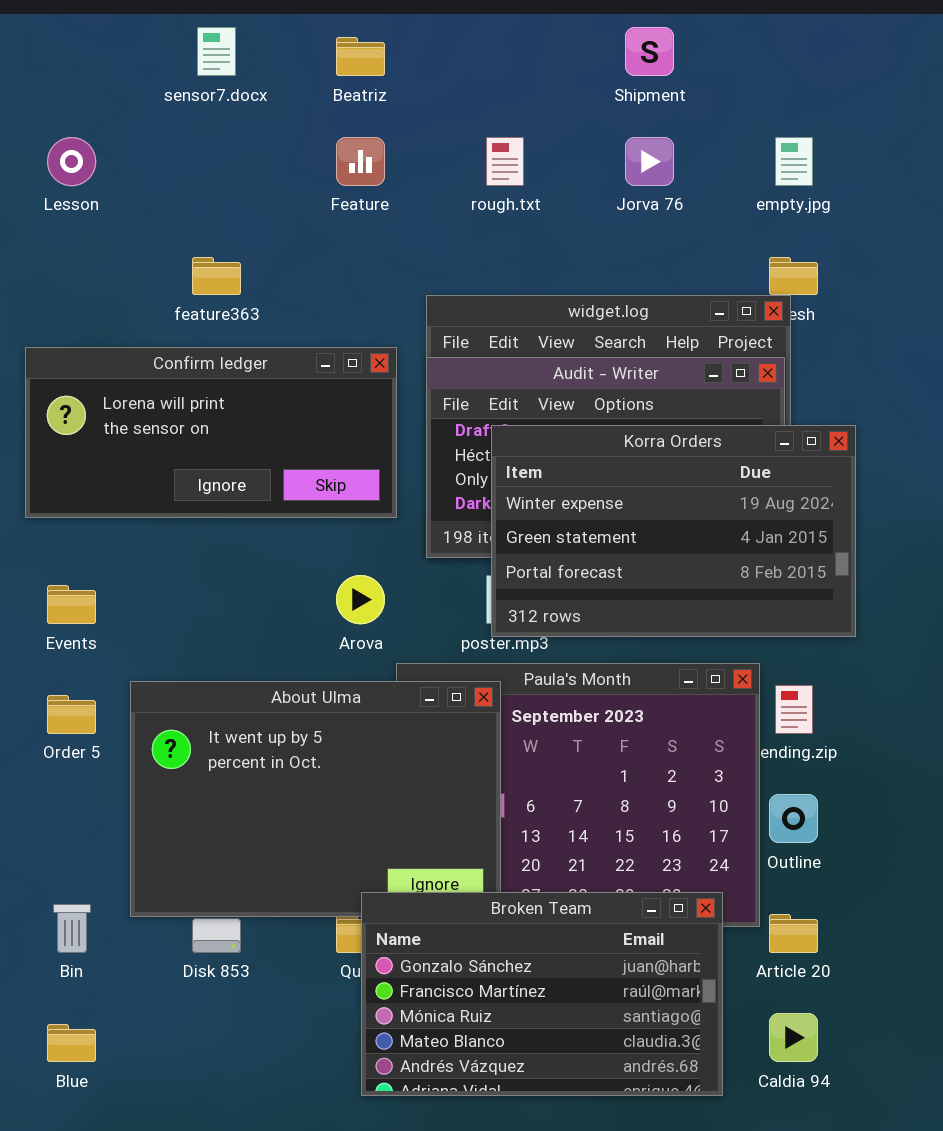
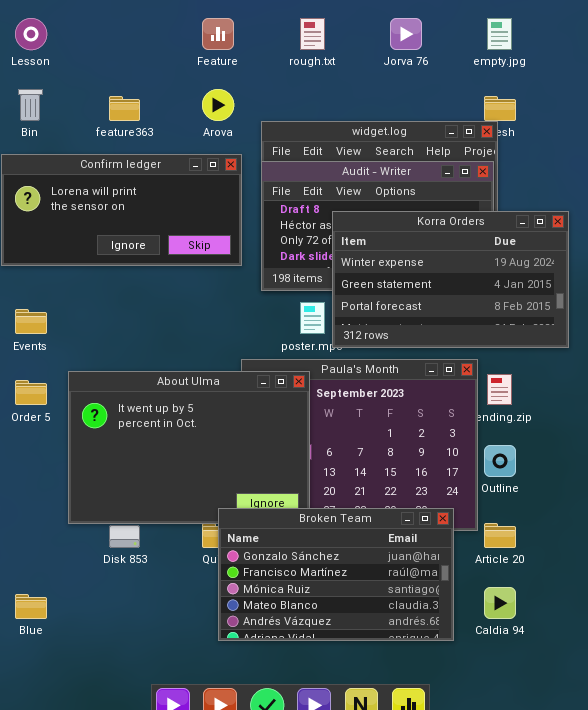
Korra Orders: [491,425,856,637] -> [332,211,569,348], moved
Arova: [336,575,385,624] -> [202,89,234,121], moved
Bin: [53,904,91,953] -> [18,89,43,121], moved

